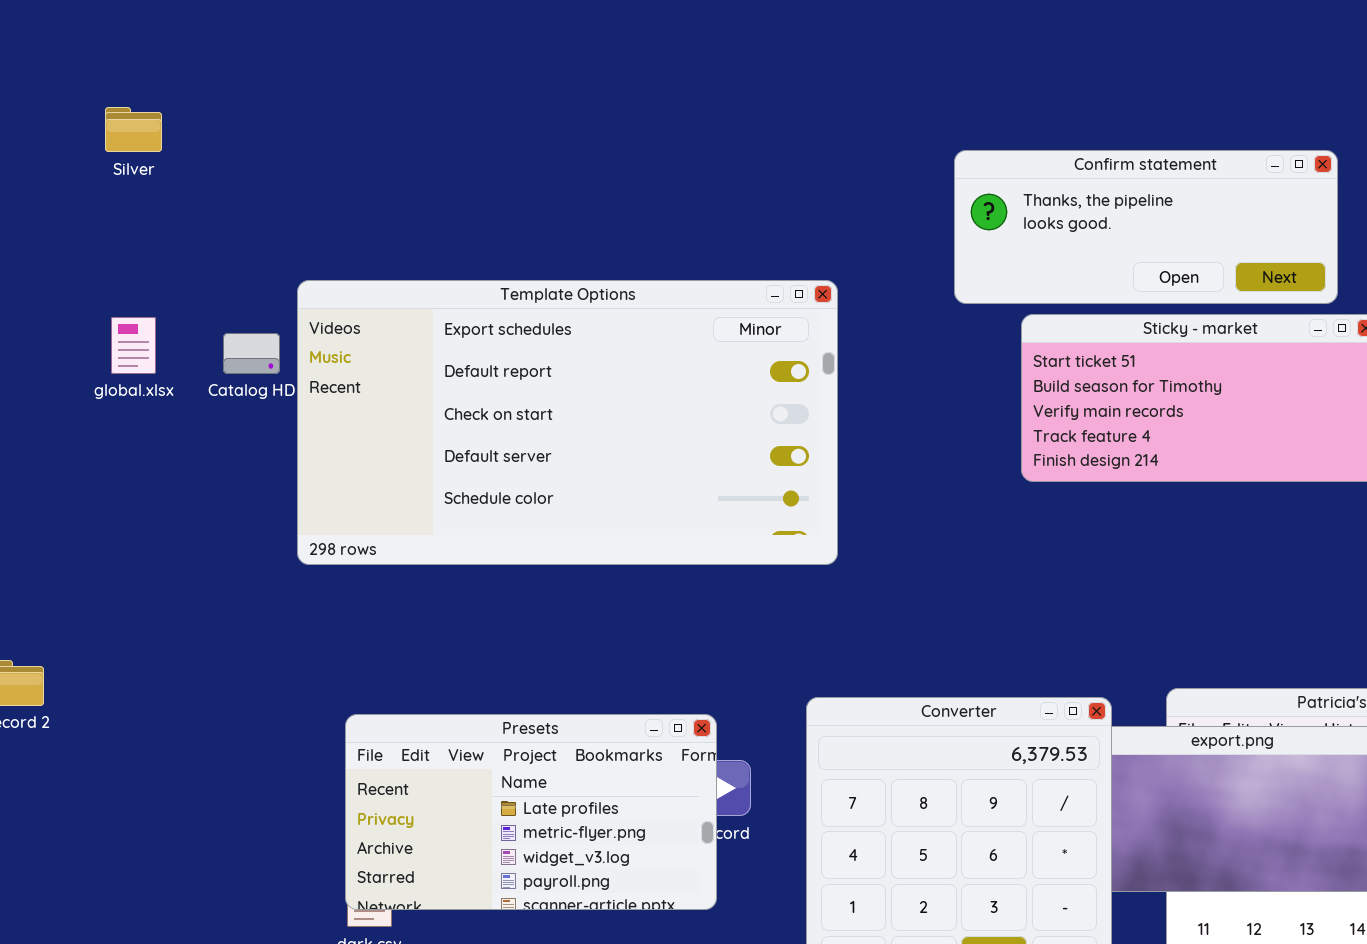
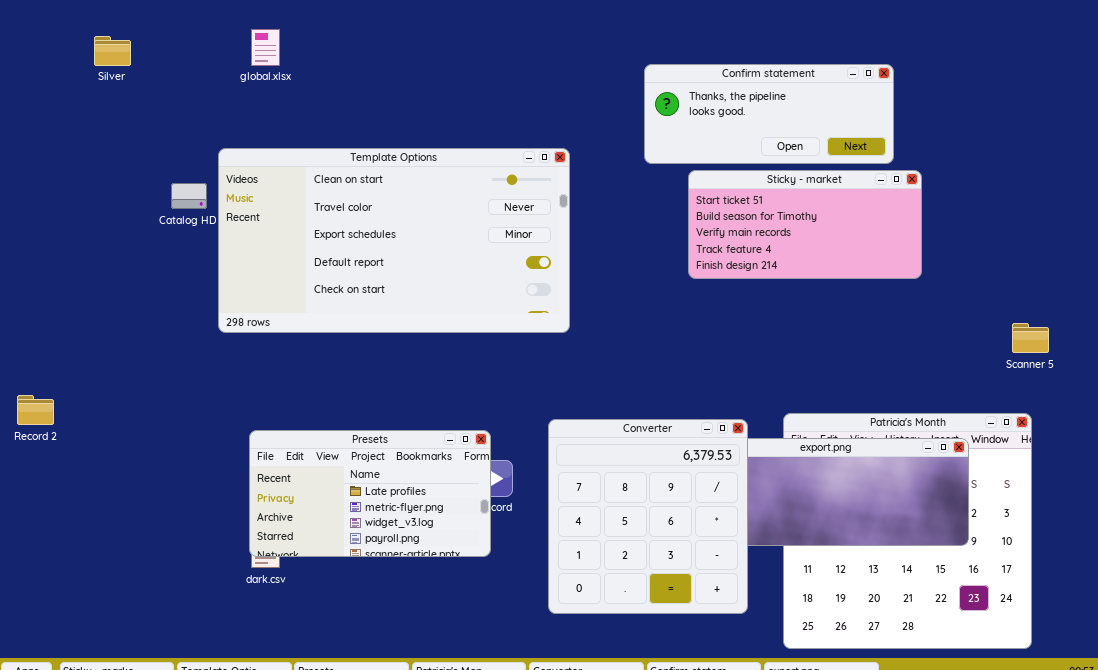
Template Options: [297,280,838,565] -> [218,148,570,333], scrolled up 2 rows
global.xlsx: [111,317,156,374] -> [251,29,280,66], moved

